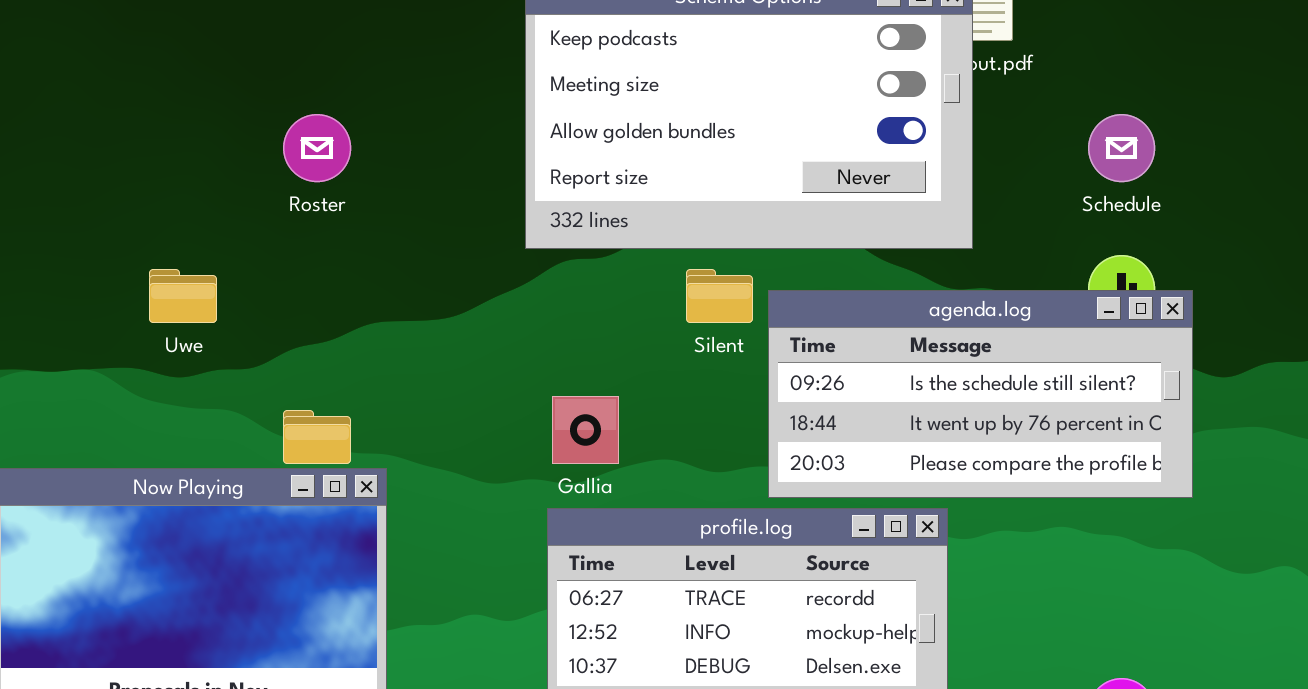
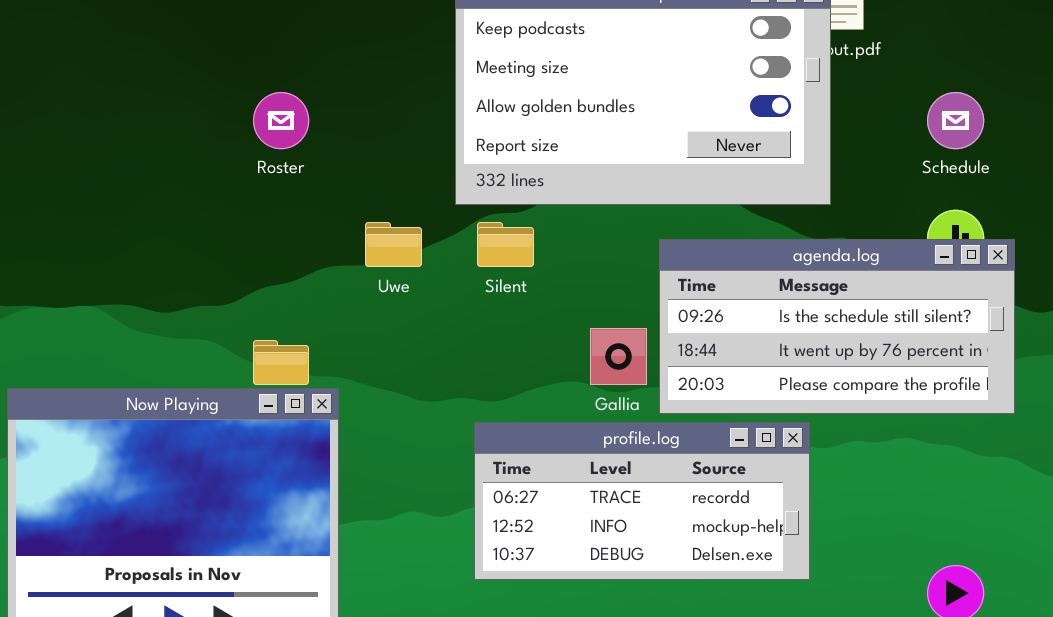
Uwe: [149,269,217,323] -> [365,222,422,267], moved
Silent: [686,269,753,323] -> [477,222,534,267], moved
Gallia: [552,396,619,464] -> [590,328,647,385], moved

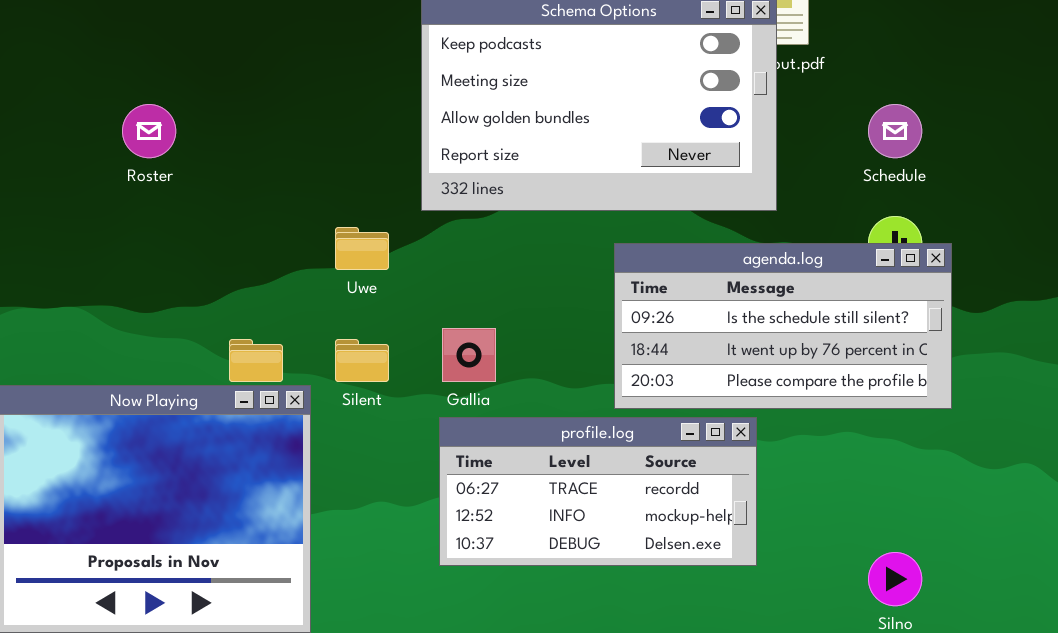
Roster: [253,92,309,149] -> [122,104,176,158], moved
Silent: [477,222,534,267] -> [335,339,389,382], moved
Gallia: [590,328,647,385] -> [442,328,496,382], moved

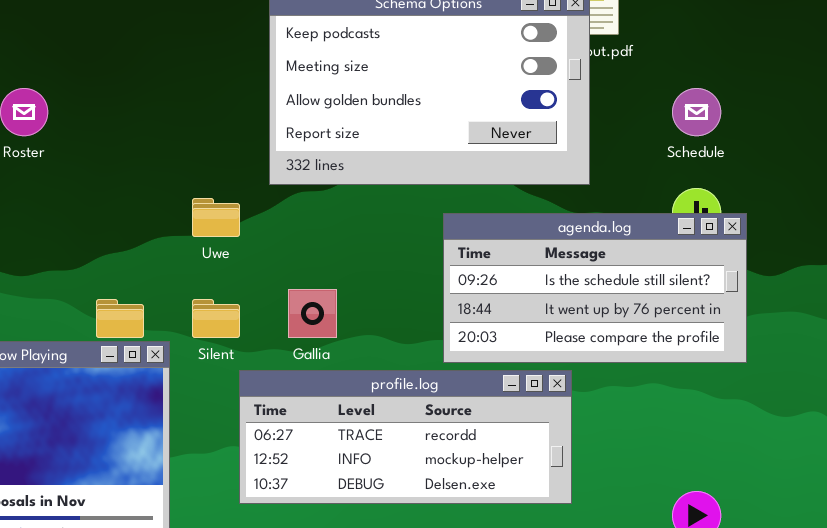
profile.log: [439,417,757,566] -> [239,370,572,504], resized

